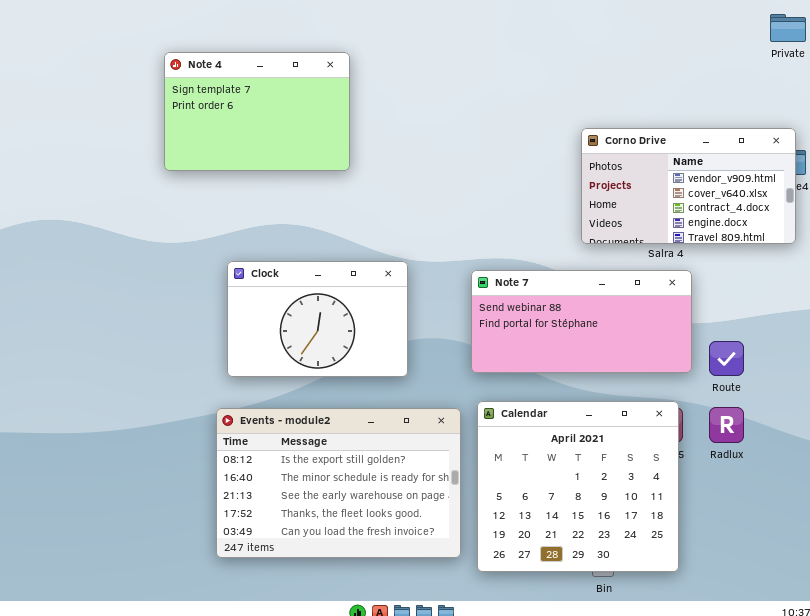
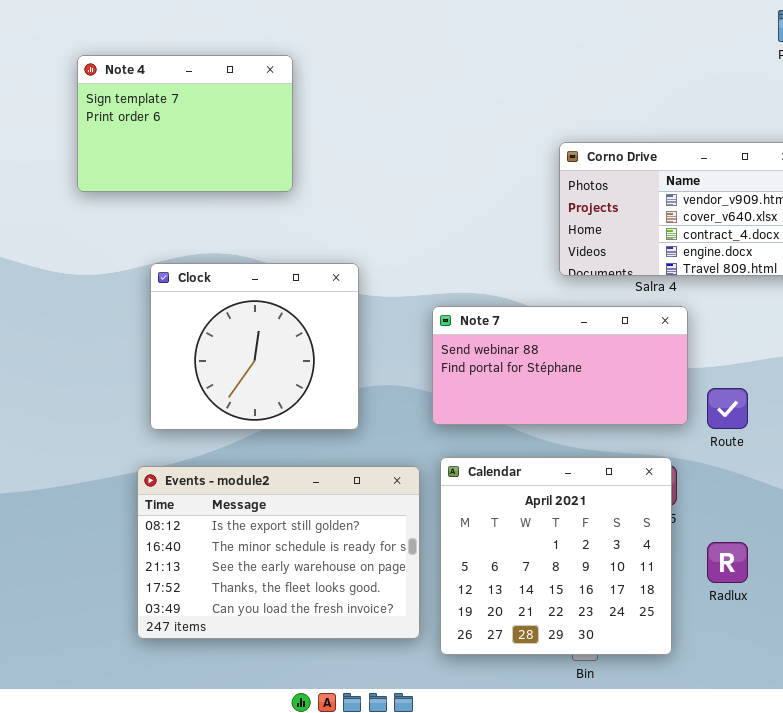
Clock: [227,261,408,377] -> [150,263,359,430], resized
Radlux: [709,407,744,443] -> [707,542,748,583], moved

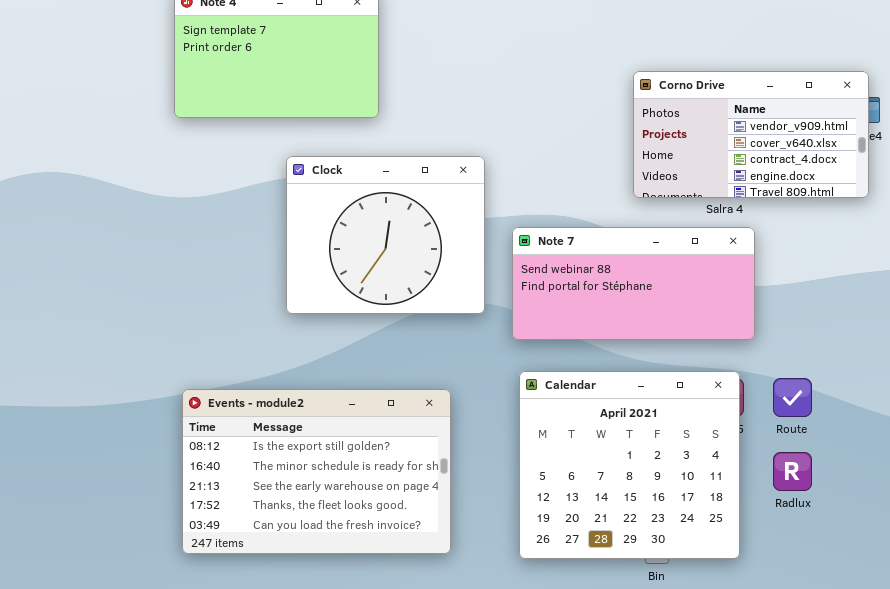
Clock: [150,263,359,430] -> [286,156,485,314], moved
Route: [707,388,748,429] -> [773,378,812,417], moved
Events - module2: [137,466,420,639] -> [182,389,451,554], moved

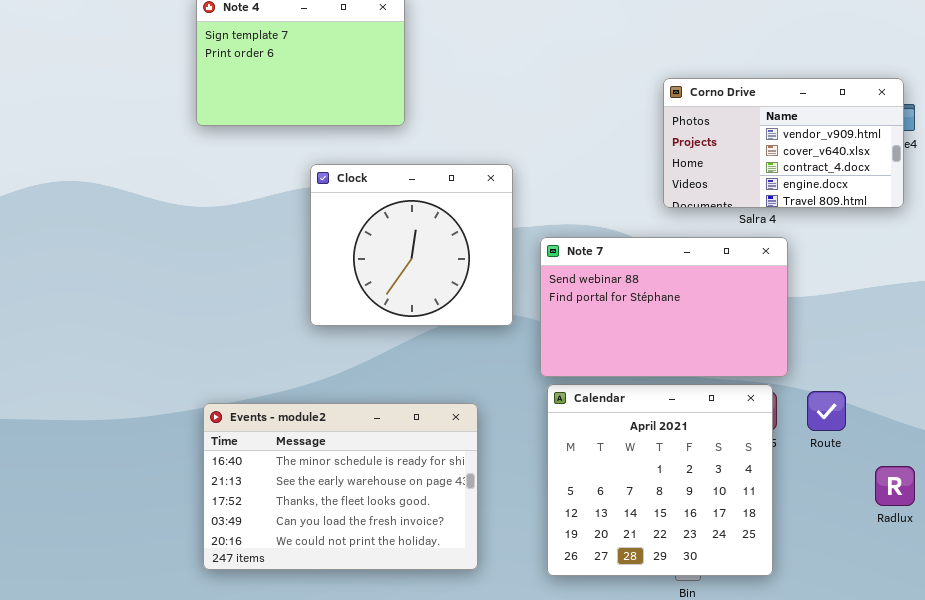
Note 7: [512,227,755,340] -> [540,237,788,377], resized
Events - module2: [182,389,451,554] -> [203,403,478,570], scrolled down 1 row
Radlux: [773,452,812,491] -> [875,466,915,506], moved

